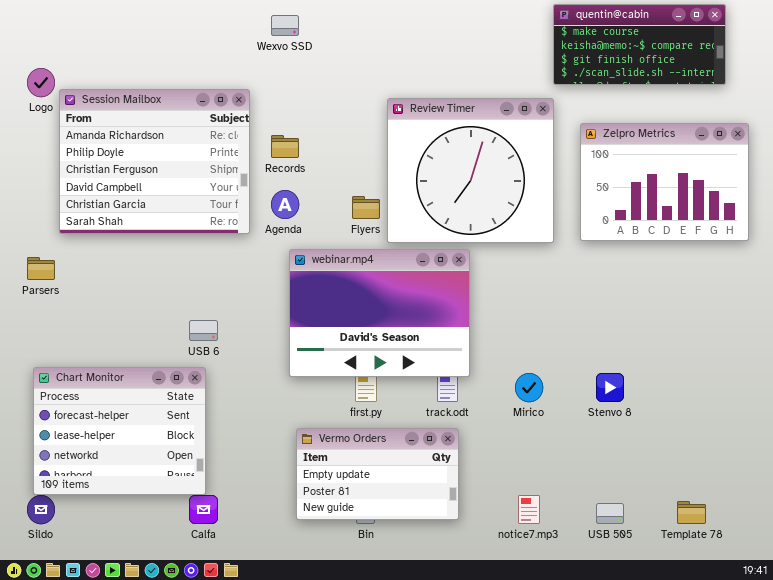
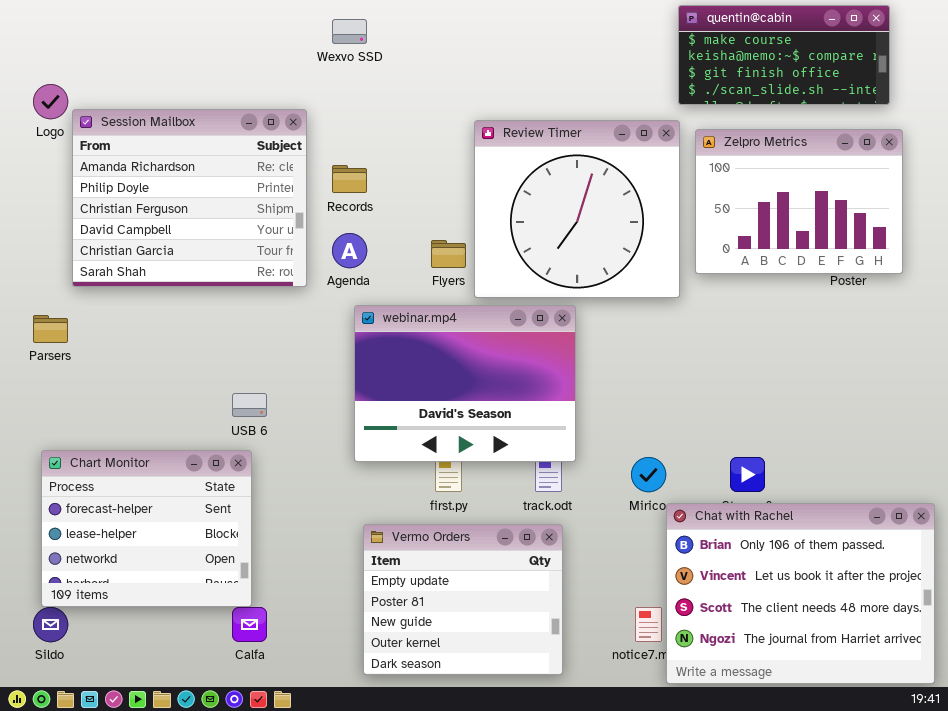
Zelpro Metrics: [580,123,749,241] -> [695,129,903,274], moved
Chat with Rachel: none -> [666,503,935,684], opened
Vermo Orders: [296,428,459,520] -> [363,524,563,675], resized

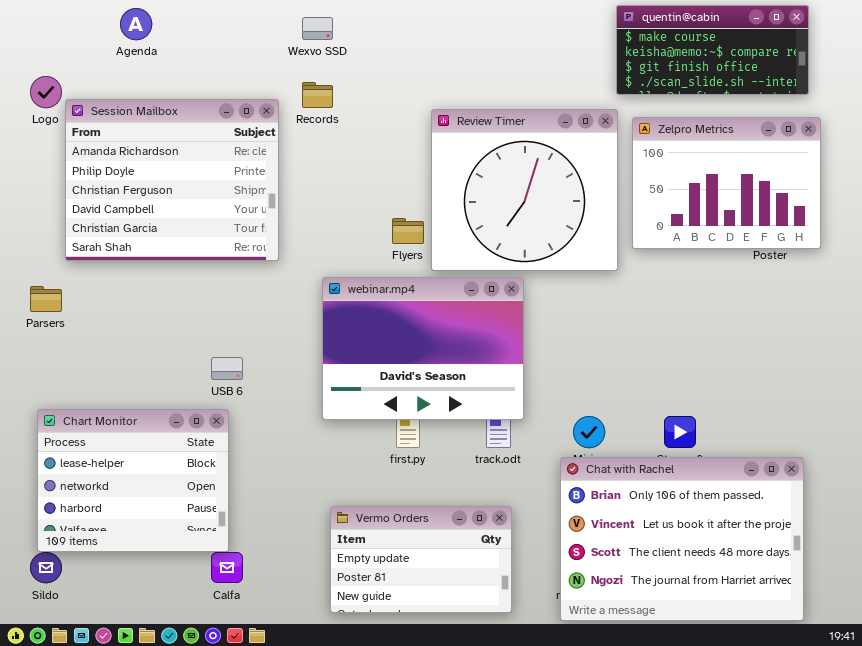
Records: [332,165,367,193] -> [302,82,333,108], moved
Agenda: [332,233,367,268] -> [120,8,152,40], moved
Chart Monitor: [41,450,252,607] -> [37,409,229,552], scrolled down 1 row
Chat with Rachel: [666,503,935,684] -> [560,457,804,621], moved
Vermo Orders: [363,524,563,675] -> [330,506,512,613], resized

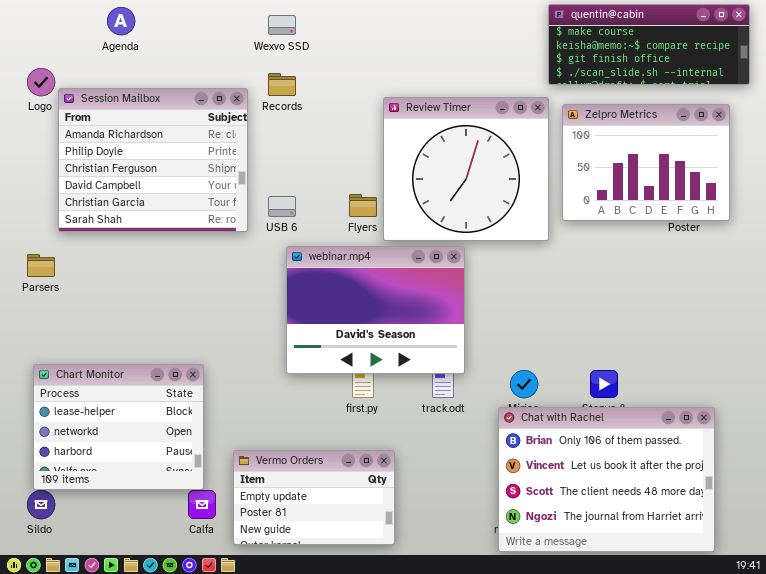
quentin@cabin: [616,5,809,95] -> [548,4,750,85], resized
USB 6: [211,357,243,380] -> [268,196,296,217], moved
Vermo Orders: [330,506,512,613] -> [233,450,395,545], moved

